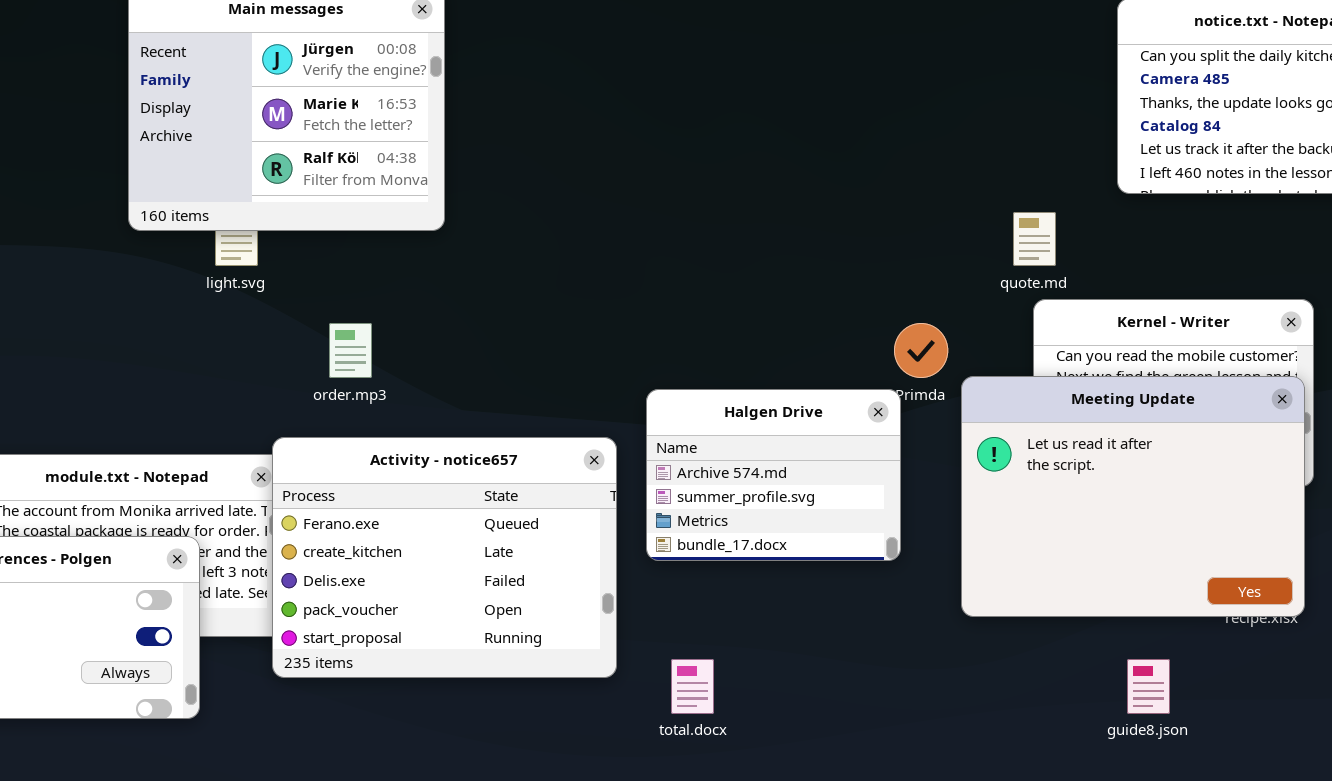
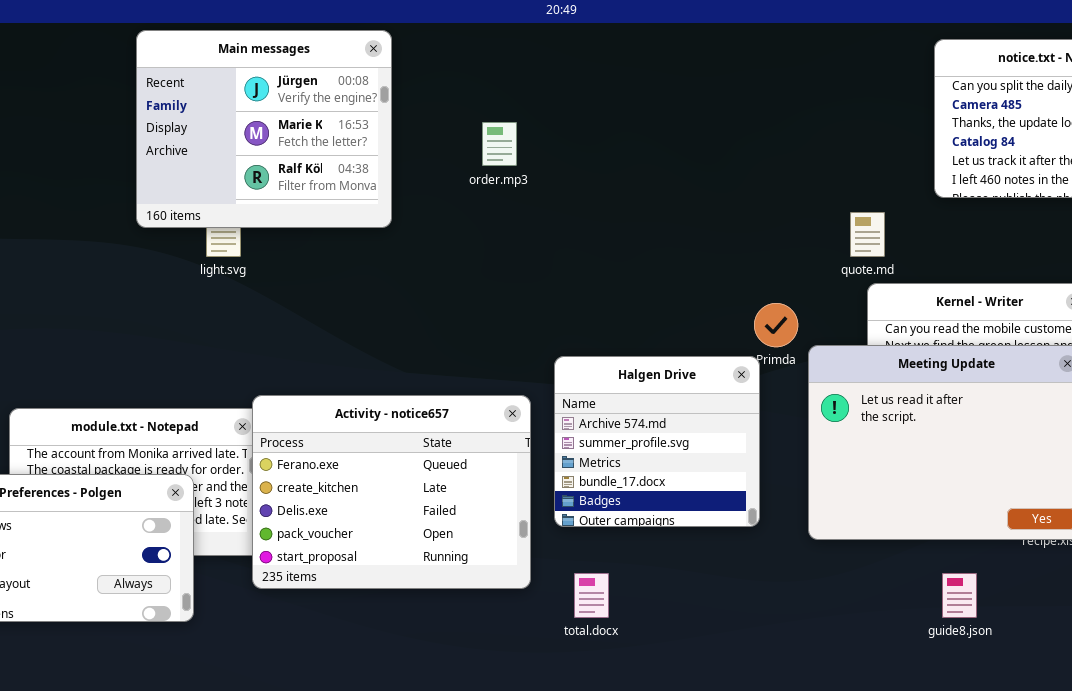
order.mp3: [329,323,372,378] -> [482,122,517,166], moved
Halgen Drive: [646,389,901,561] -> [554,356,760,527], resized

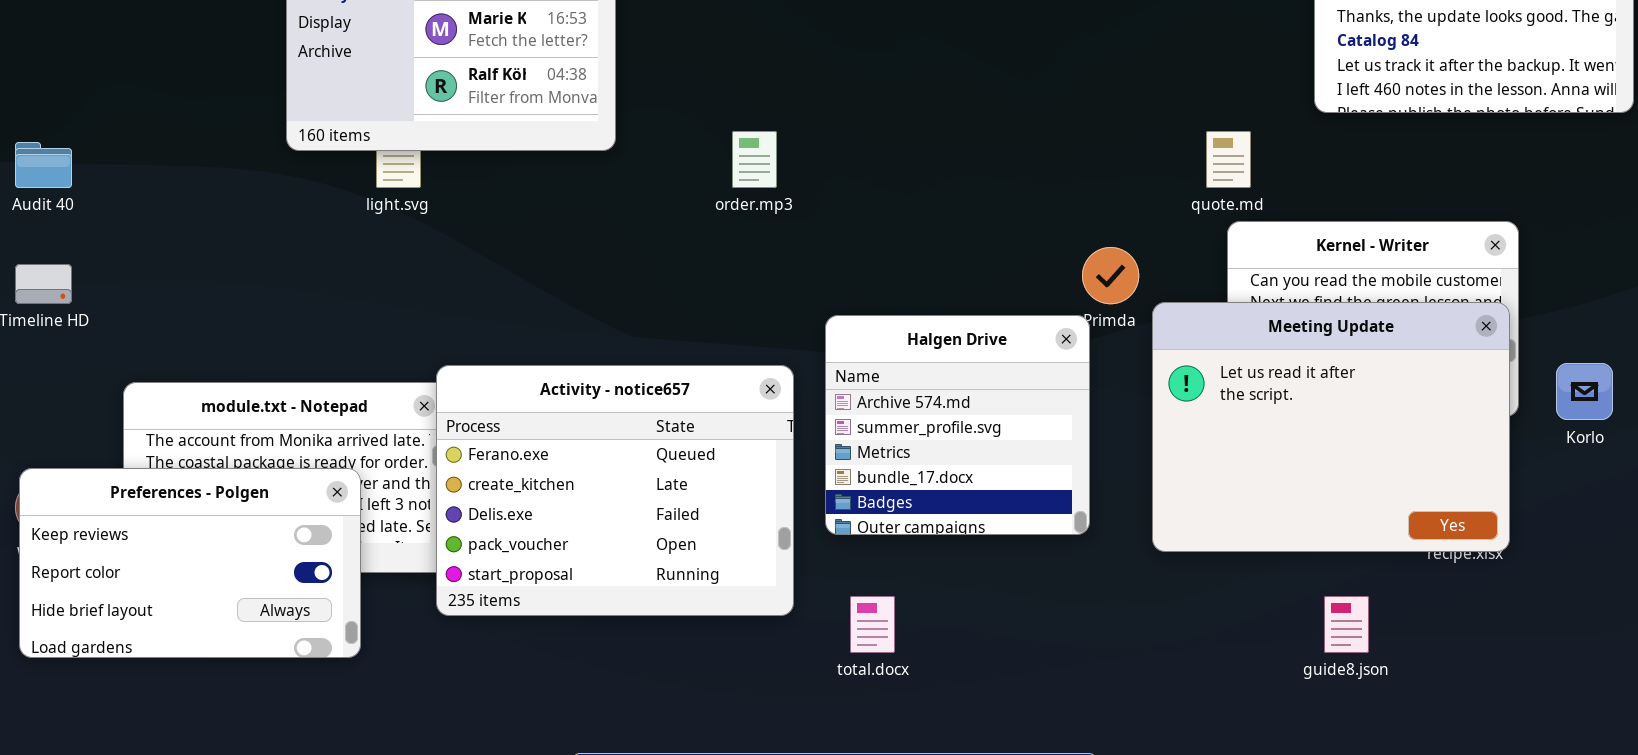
order.mp3: [482,122,517,166] -> [732,131,777,188], moved

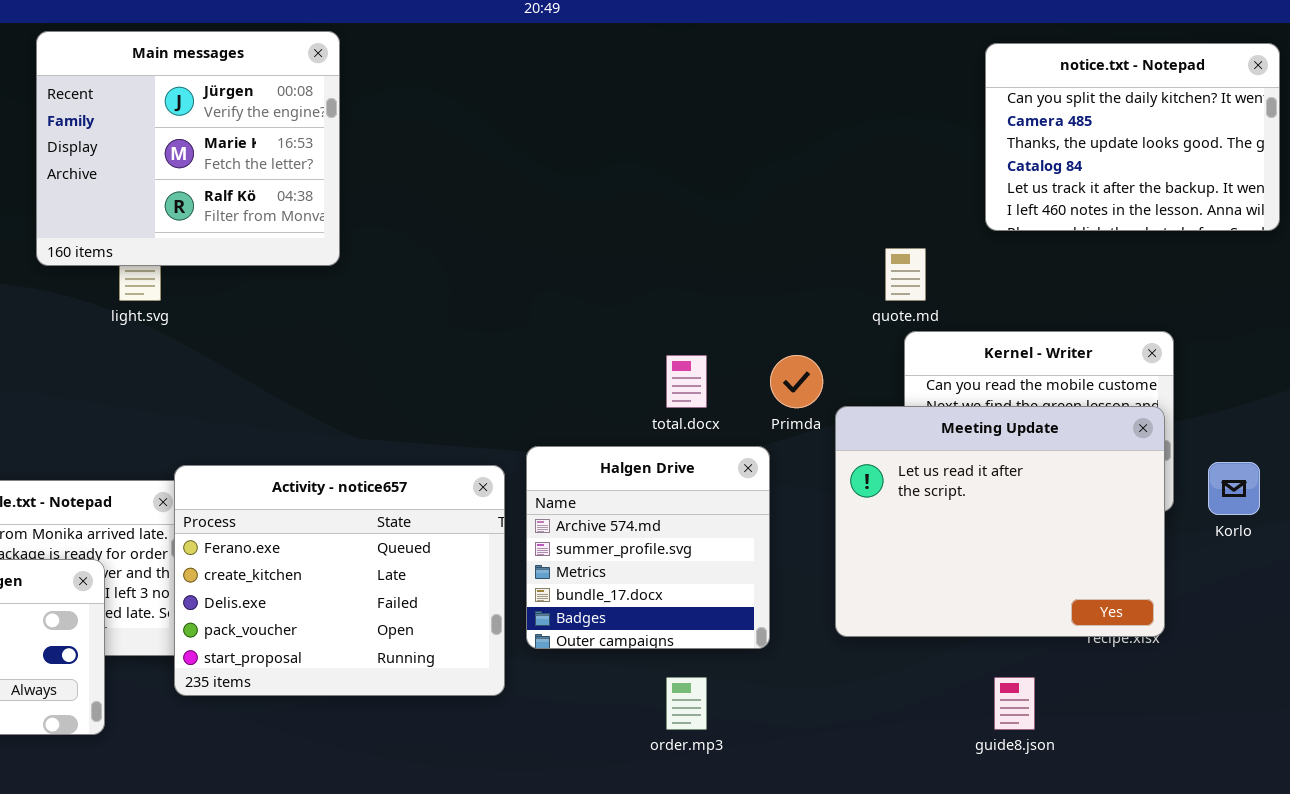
order.mp3: [732,131,777,188] -> [666,677,707,730], moved
Halgen Drive: [825,315,1090,535] -> [526,446,770,649], moved
total.docx: [850,596,895,653] -> [666,355,707,408], moved

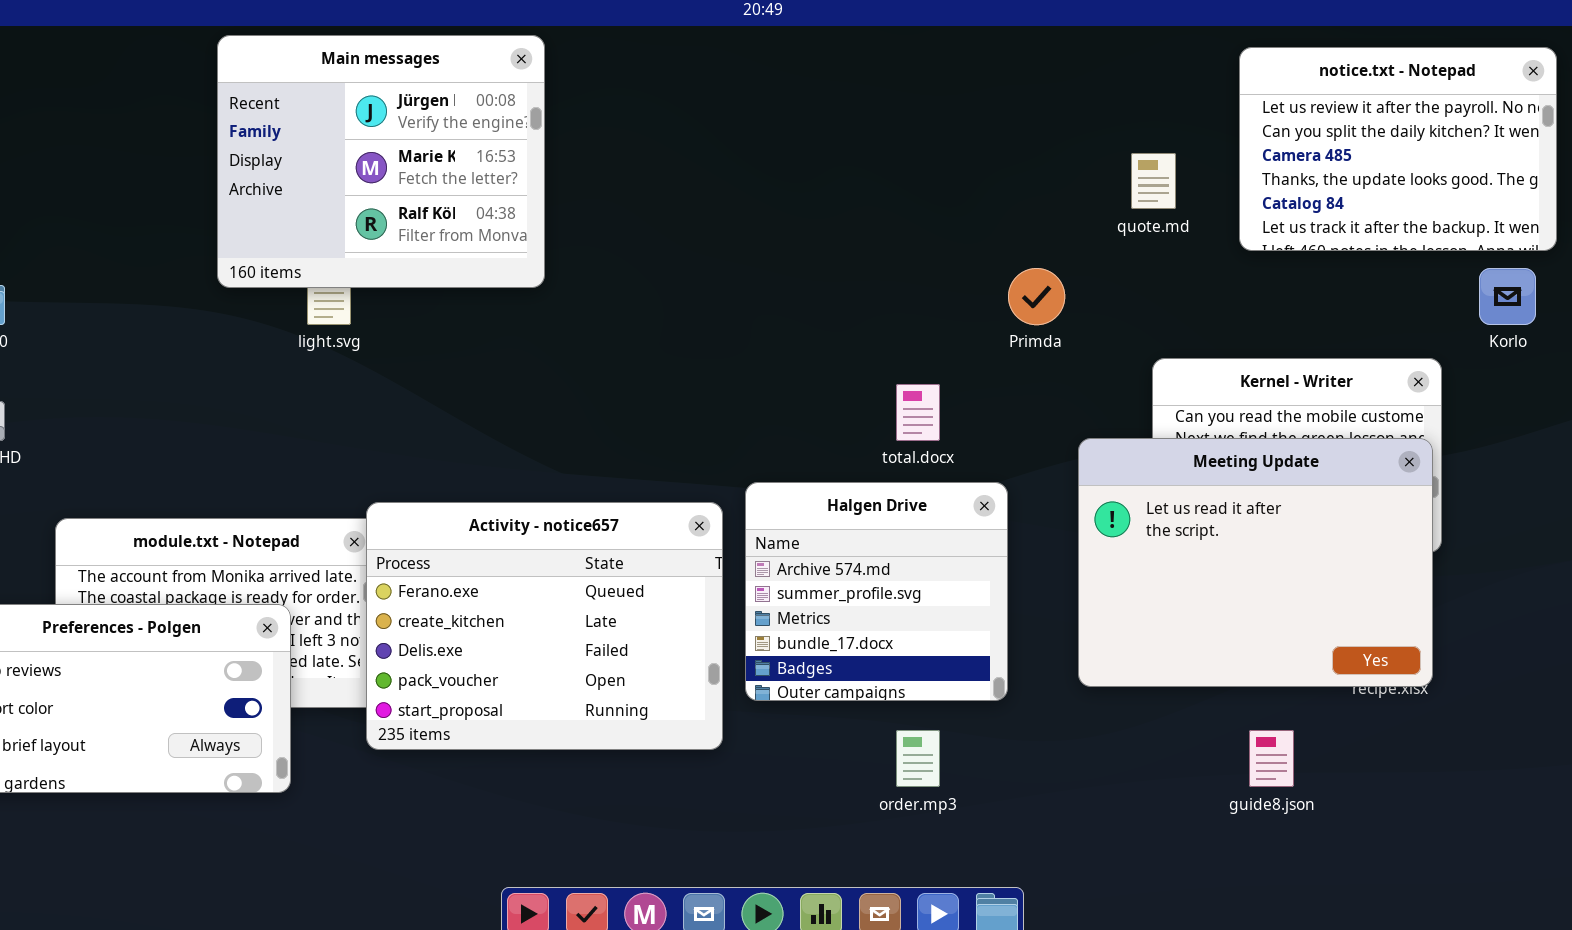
notice.txt - Notepad: [985,43,1280,231] -> [1239,47,1557,251], scrolled up 1 row
quote.md: [885,248,926,301] -> [1131,153,1176,209], moved
Primda: [770,355,823,408] -> [1008,268,1065,325], moved
Korlo: [1208,462,1260,515] -> [1479,268,1536,325], moved

